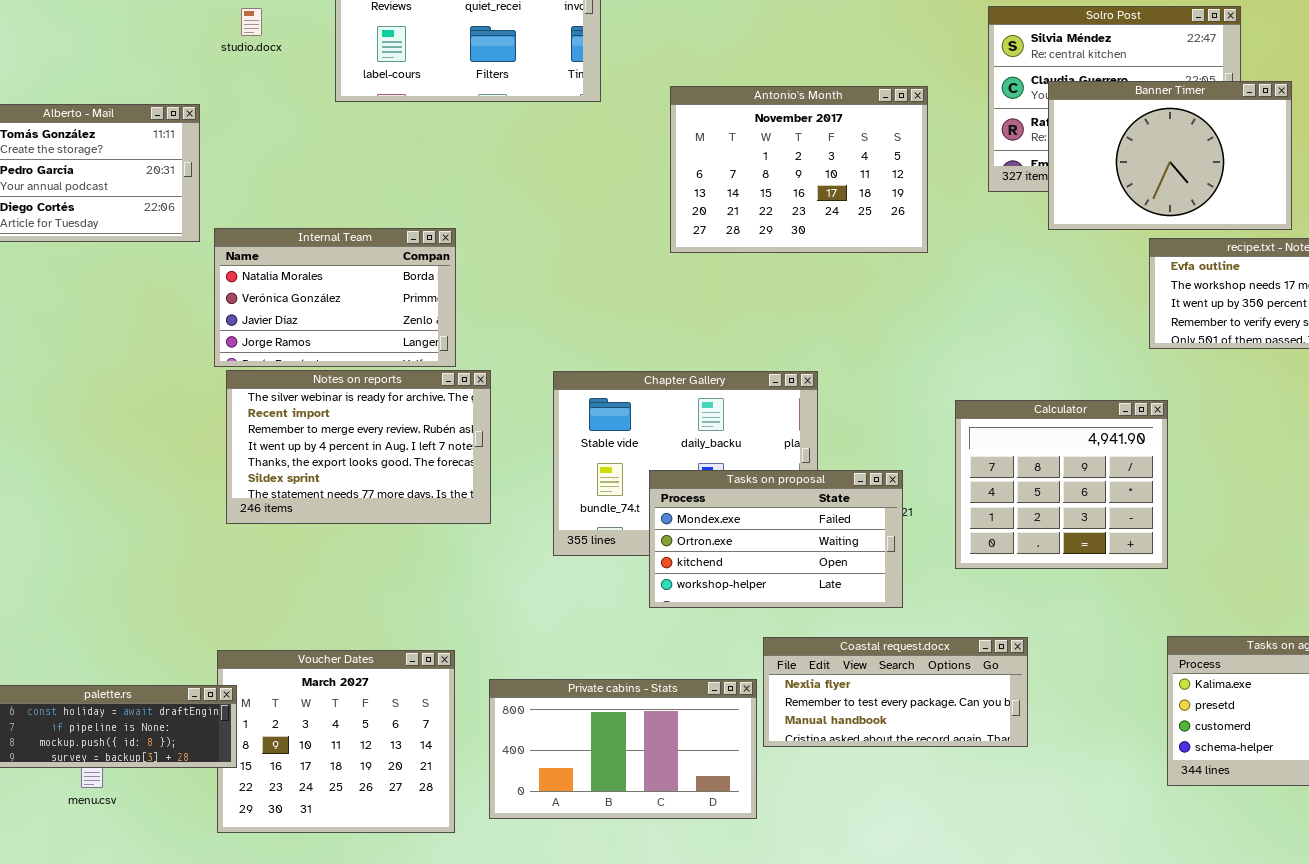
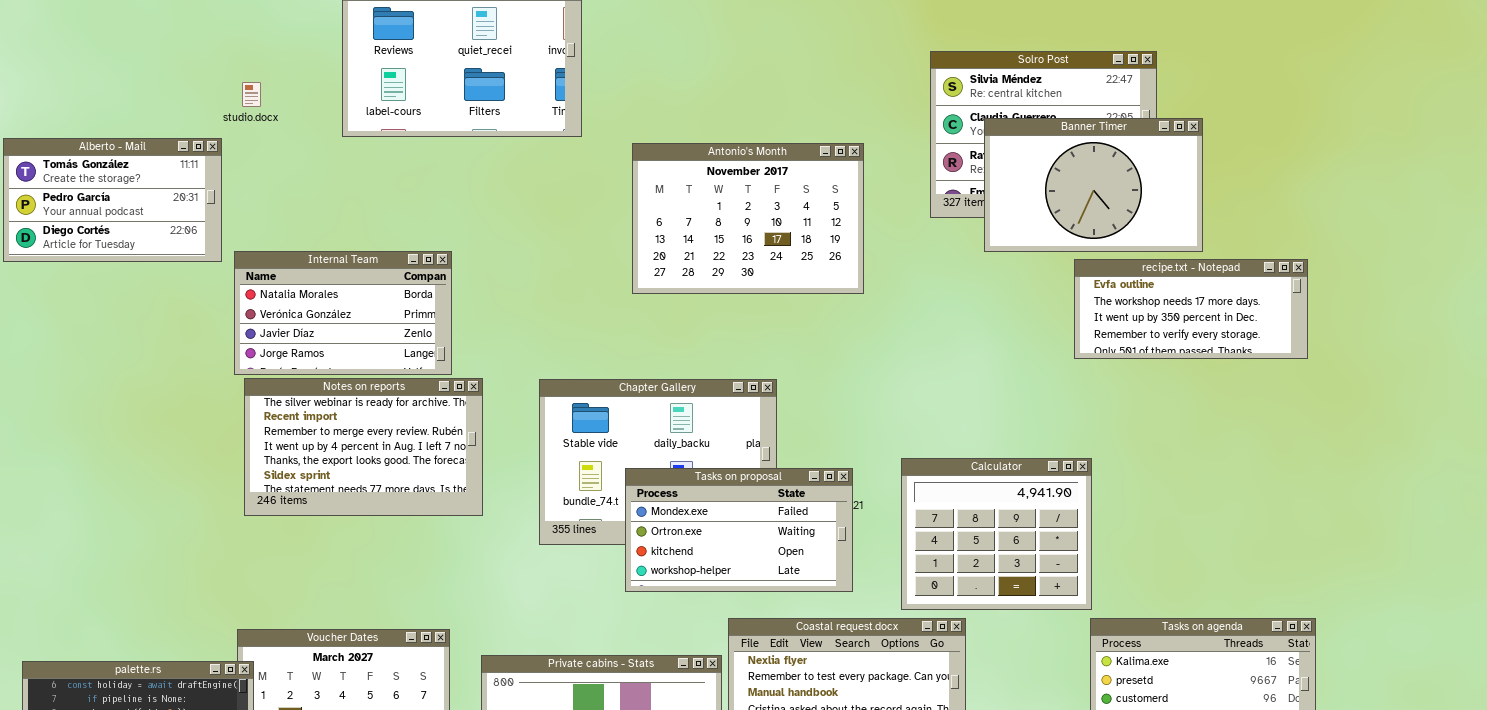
studio.docx: [241,8,262,36] -> [242,82,261,107], moved
Antonio's Month: [670,86,928,253] -> [632,143,864,294], moved
Calculator: [955,400,1168,569] -> [901,458,1092,610], moved

